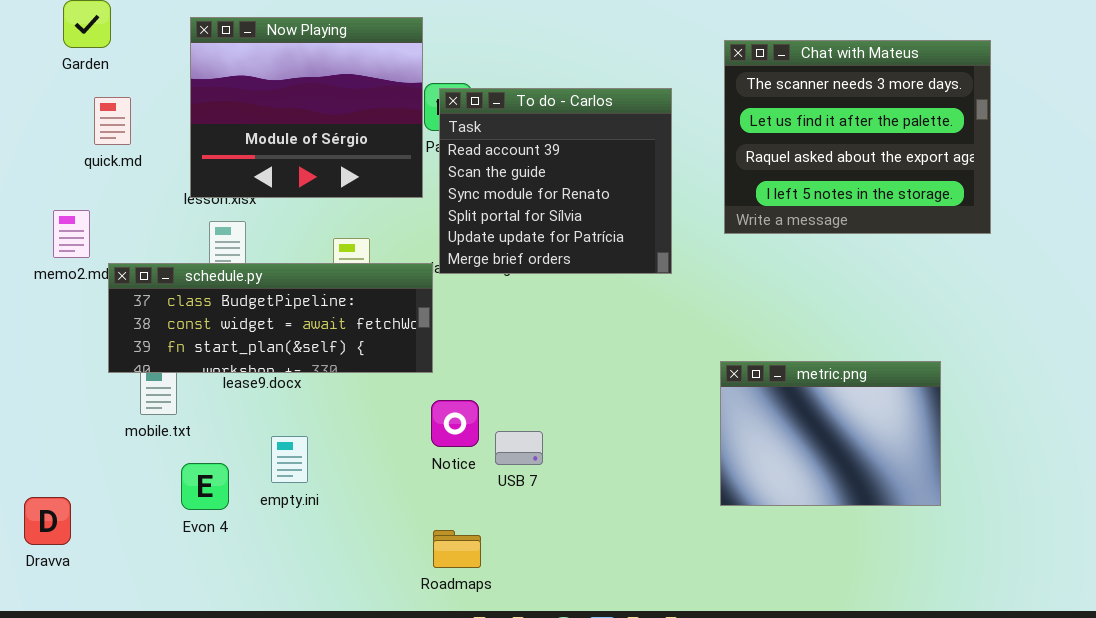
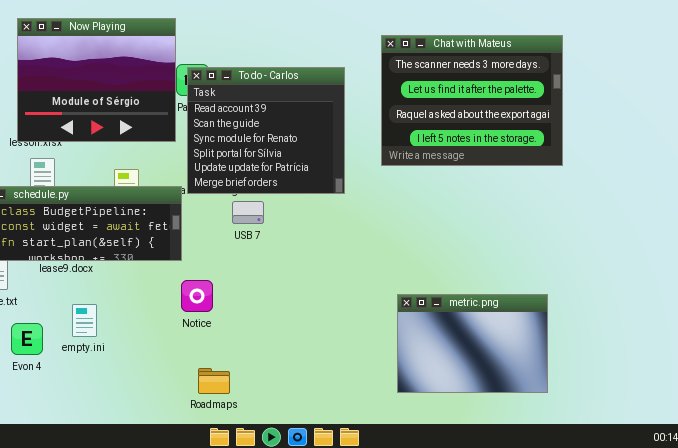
metric.png: [720,361,941,506] -> [397,294,548,393], moved
USB 7: [495,431,543,465] -> [232,201,264,224], moved
Roadmaps: [433,530,481,568] -> [198,368,230,394], moved

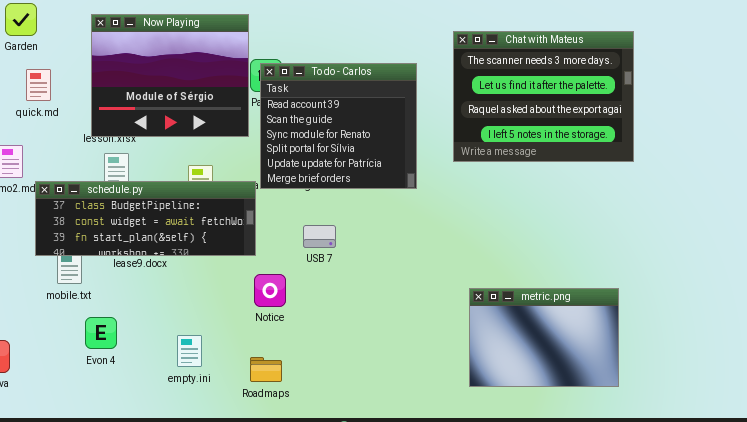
USB 7: [232,201,264,224] -> [303,225,336,248], moved
empty.ini: [72,304,97,337] -> [177,335,202,367], moved
Roadmaps: [198,368,230,394] -> [250,357,282,382], moved

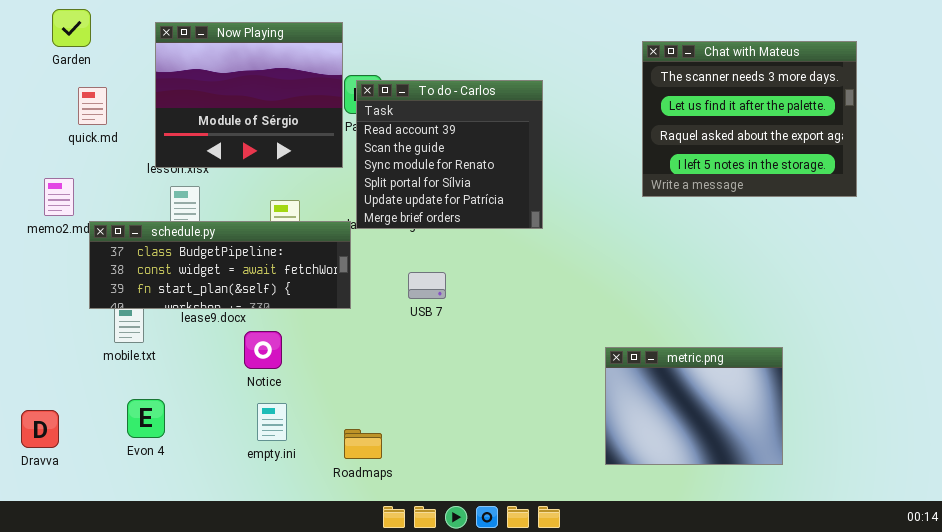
Chat with Mateus: [453,31,634,162] -> [642,41,857,197], moved
Notice: [254,274,286,307] -> [244,331,282,369], moved
Evon 4: [85,317,117,349] -> [127,399,165,438], moved

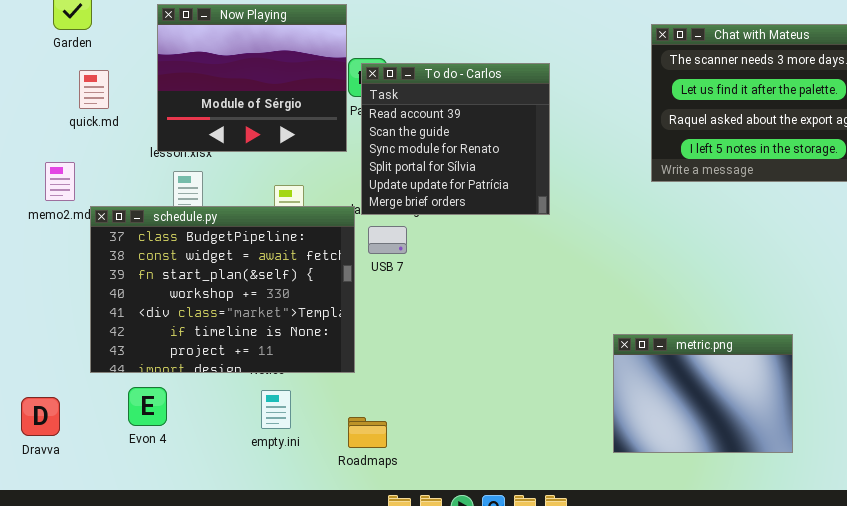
schedule.py: [89,221,351,309] -> [90,206,355,373], resized
USB 7: [408,272,446,299] -> [368,226,407,254], moved

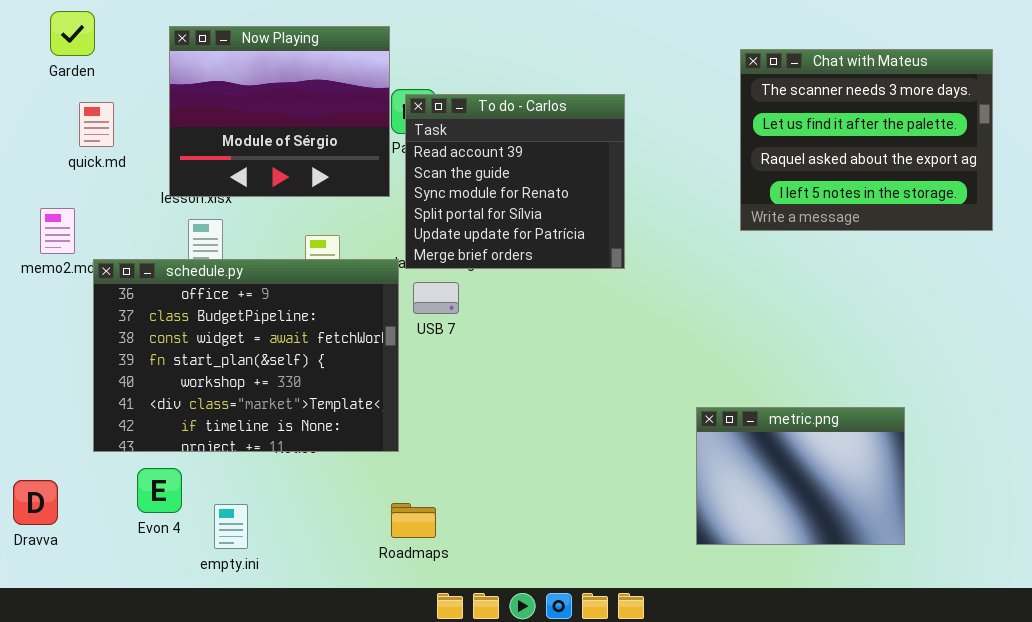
schedule.py: [90,206,355,373] -> [93,259,399,452], scrolled up 1 row
empty.ini: [261,390,291,429] -> [214,504,248,549], moved

